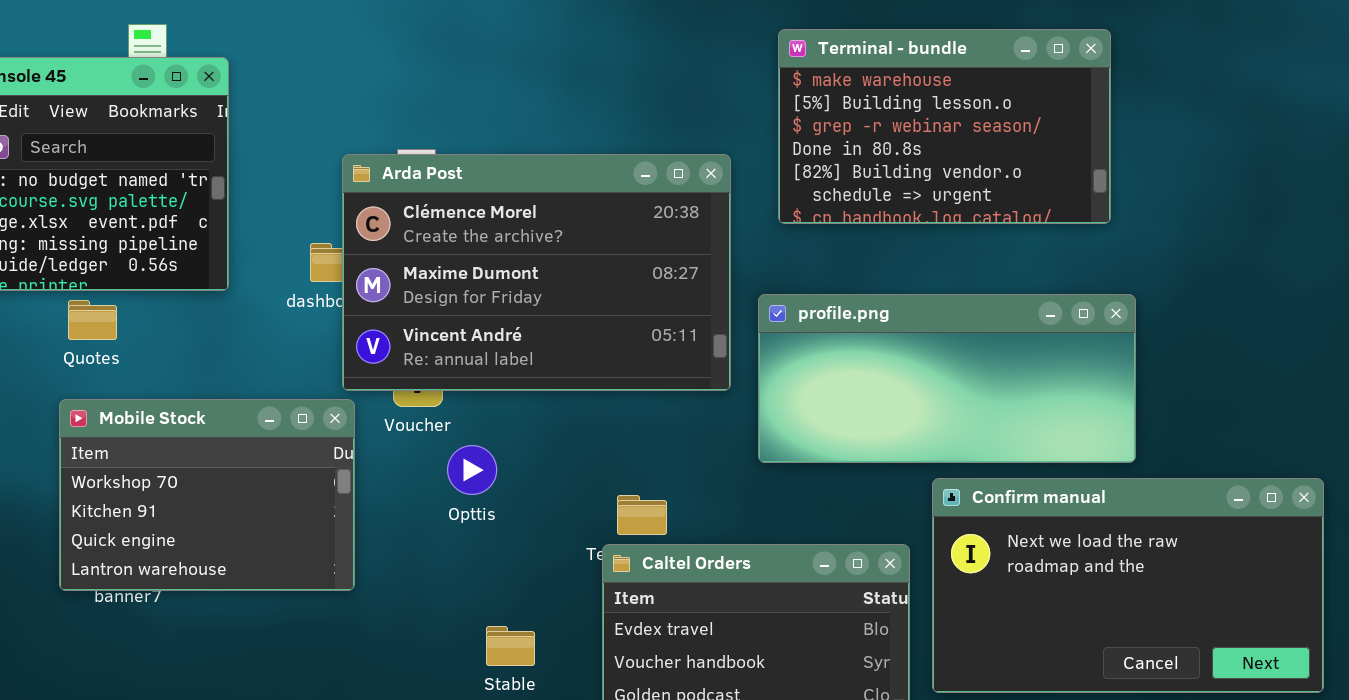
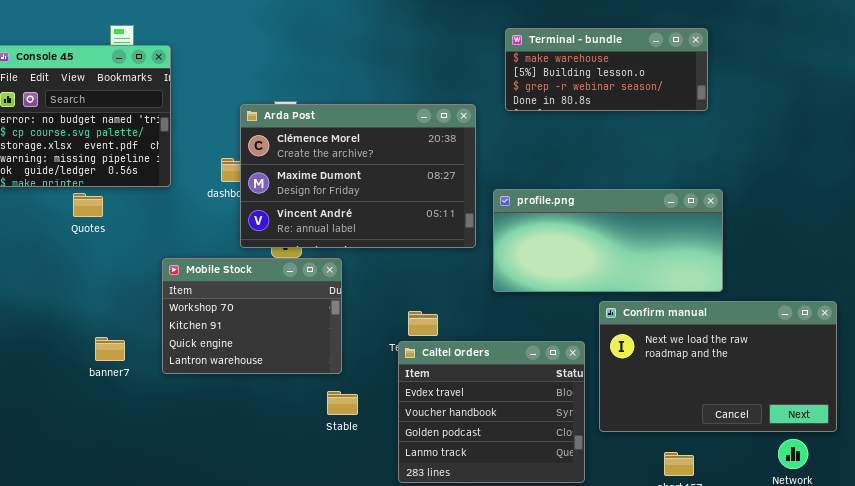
Terminal - bundle: [778,29,1111,224] -> [505,28,708,111], resized
Mobile Stock: [59,399,355,591] -> [162,258,342,374], moved

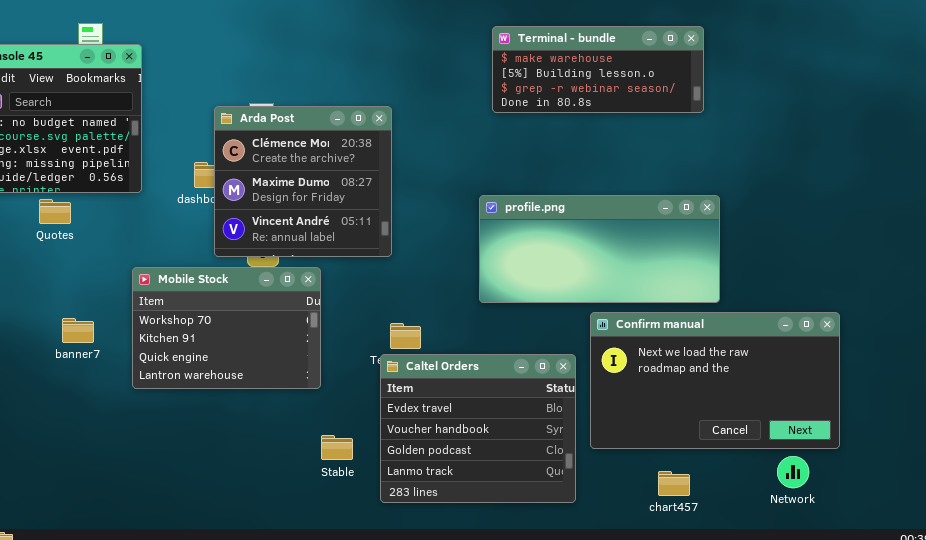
Arda Post: [240,104,476,248] -> [214,106,392,257], resized
banner7: [95,337,125,361] -> [62,318,94,343], moved
Stable: [327,391,358,415] -> [321,435,353,460], moved

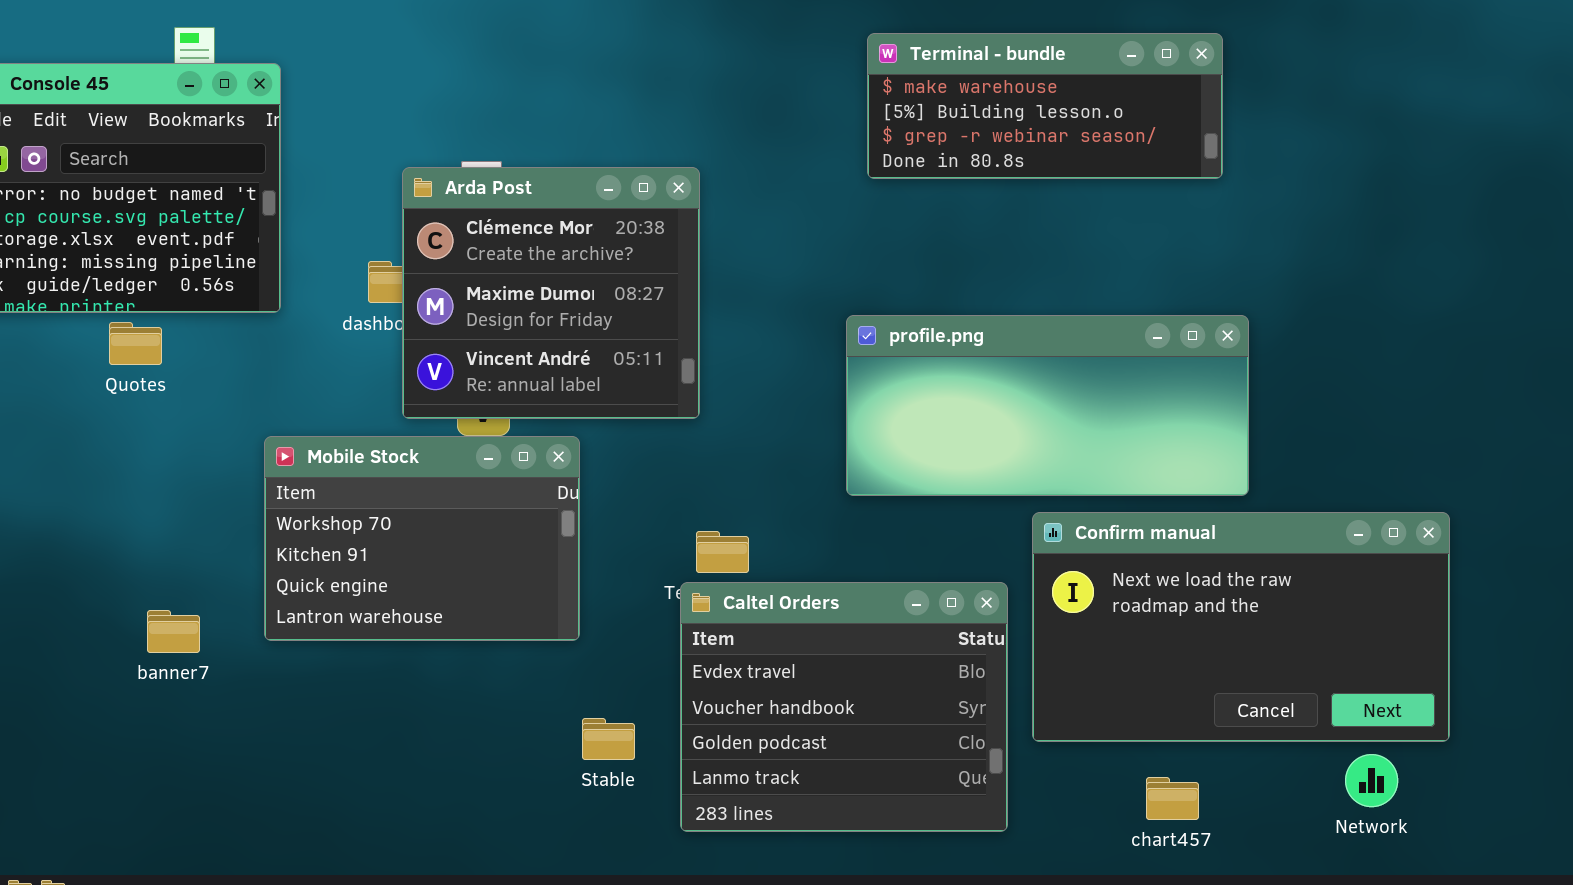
banner7: [62,318,94,343] -> [147,610,200,653], moved

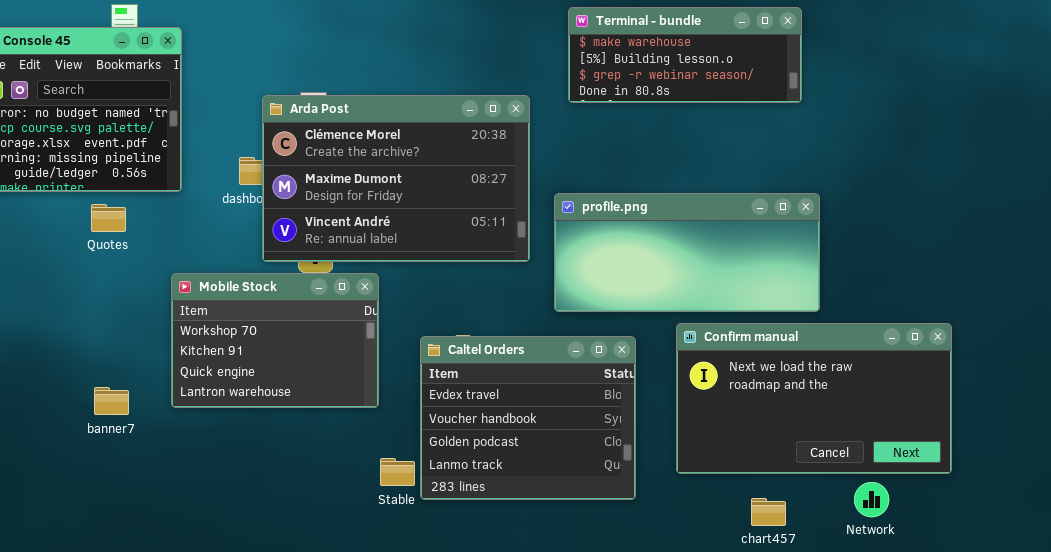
Arda Post: [402,167,700,419] -> [262,95,530,262], resized
Quotes: [109,322,162,365] -> [91,204,126,232], moved
Caltel Orders: [680,582,1008,832] -> [420,336,636,500], moved
Network: [1345,754,1398,807] -> [854,482,889,517], moved

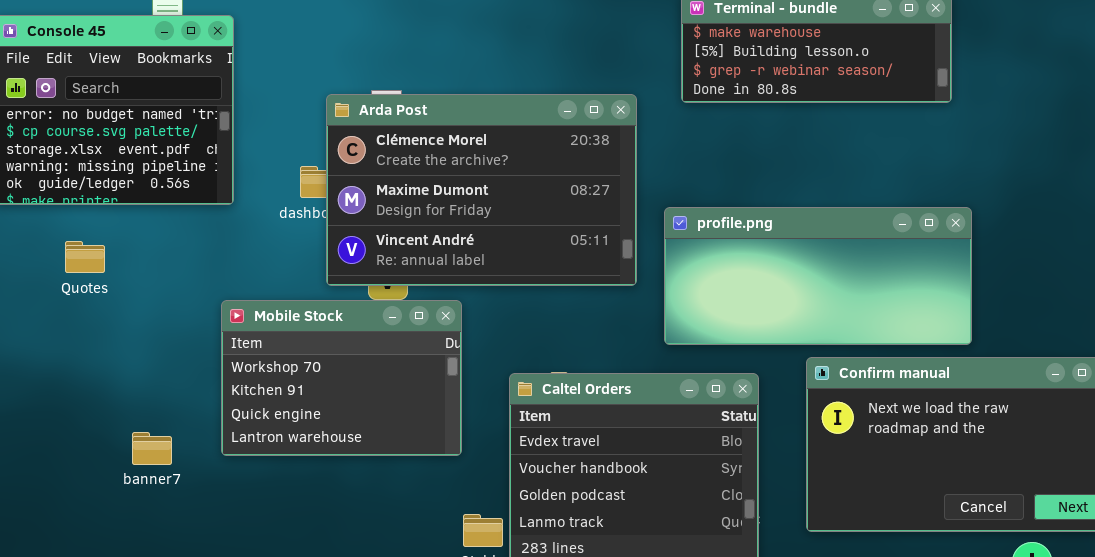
Quotes: [91,204,126,232] -> [65,241,105,273], moved

